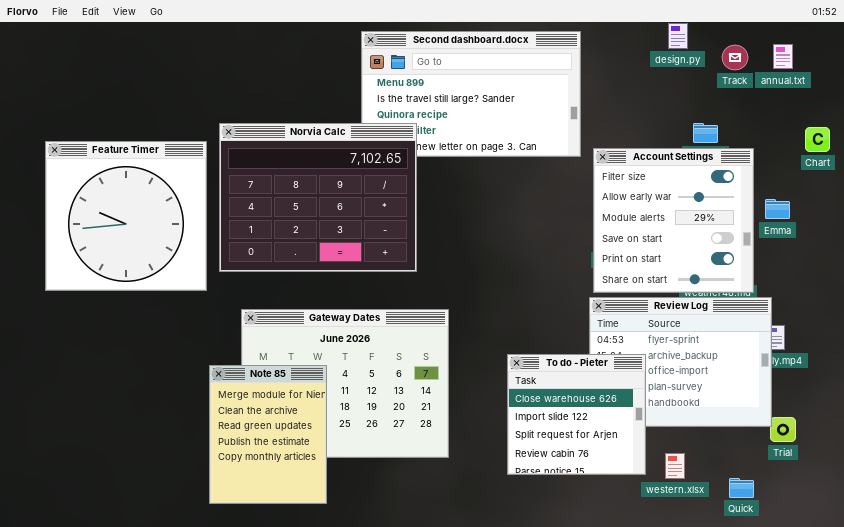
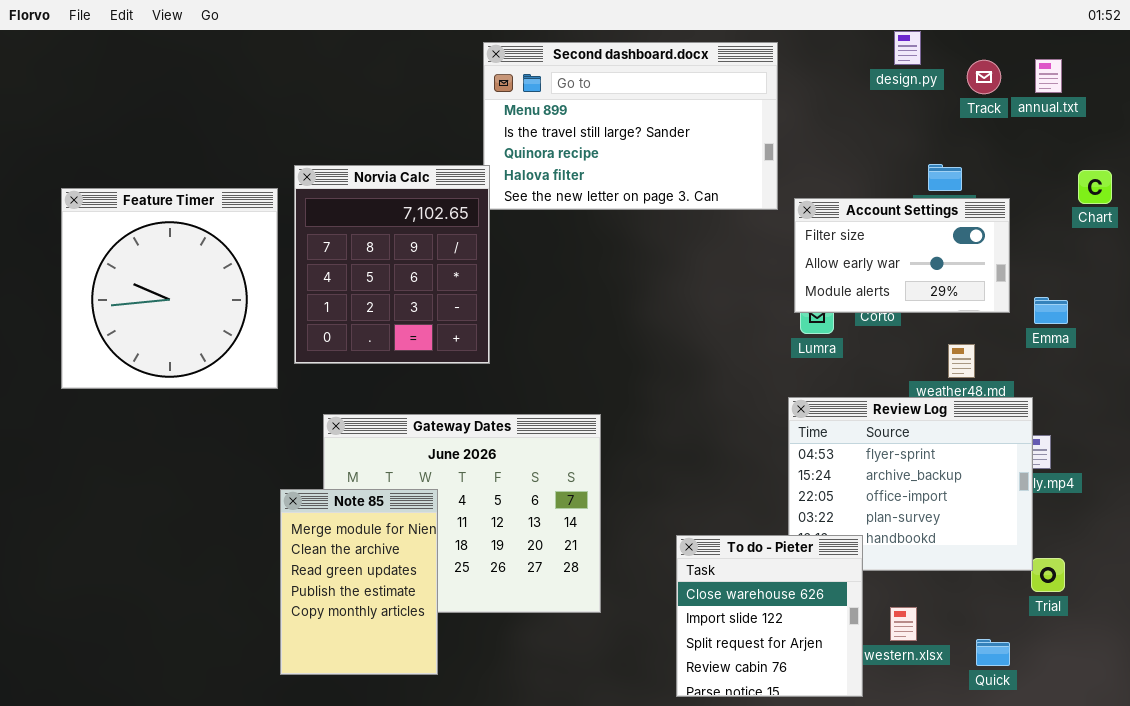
Norvia Calc: [219,123,417,272] -> [294,165,490,364], resized
Account Settings: [593,148,754,293] -> [794,198,1010,313], resized
Emma: [765,199,790,219] -> [1034,297,1068,324], moved
To do - Pieter: [507,354,646,475] -> [676,535,863,697], moved

